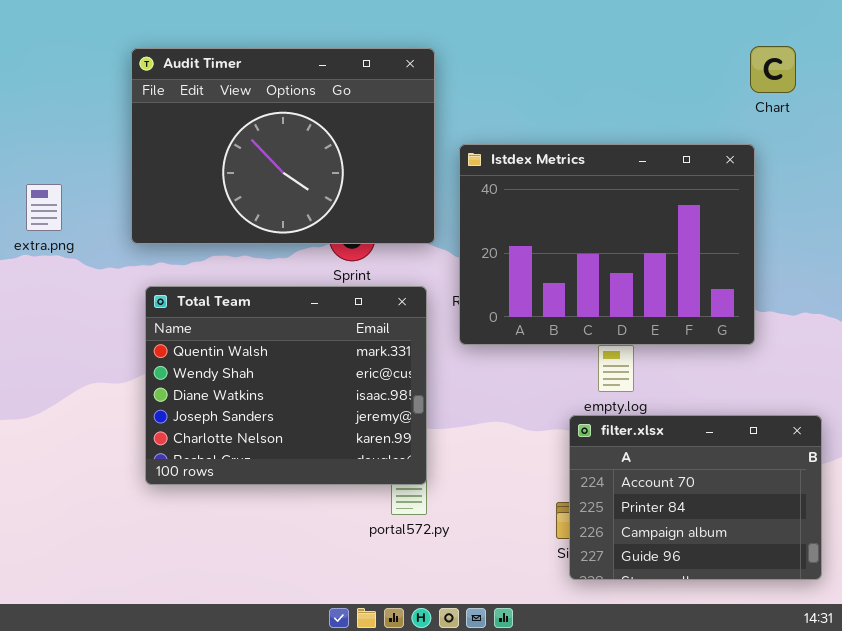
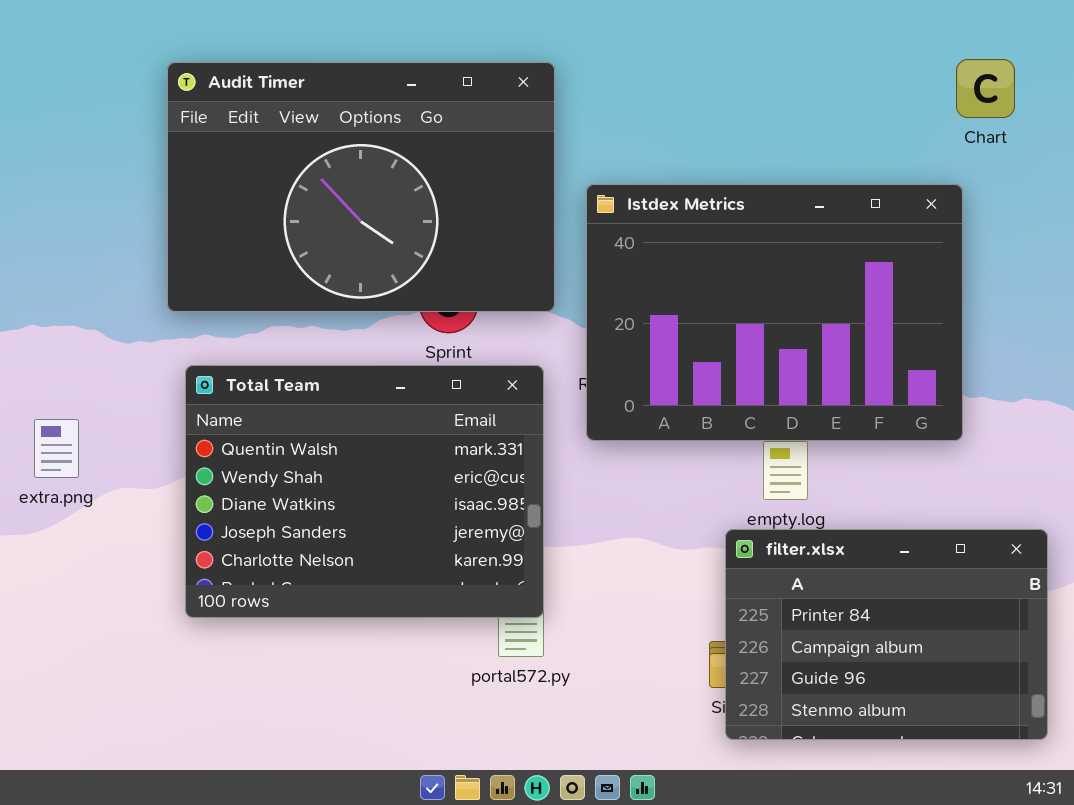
extra.png: [26,184,62,231] -> [34,419,79,478], moved
filter.xlsx: [569,415,822,580] -> [725,529,1048,740], scrolled down 1 row

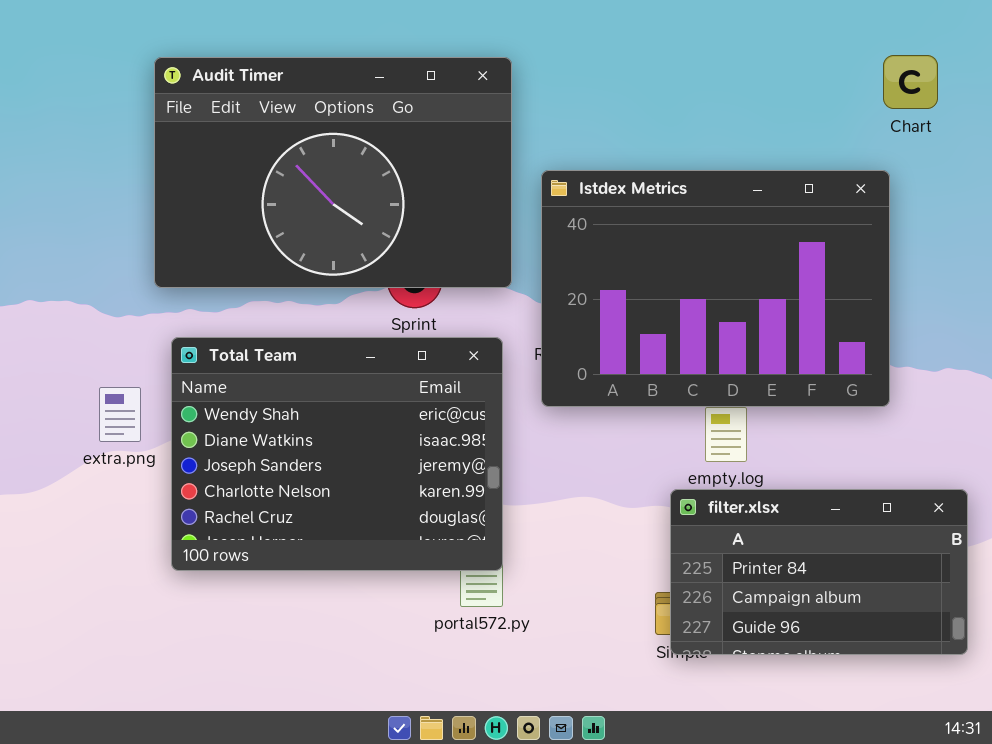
Total Team: [185,365,544,618] -> [171,337,503,571], scrolled down 1 row
extra.png: [34,419,79,478] -> [99,387,141,442], moved
filter.xlsx: [725,529,1048,740] -> [670,489,968,655], resized

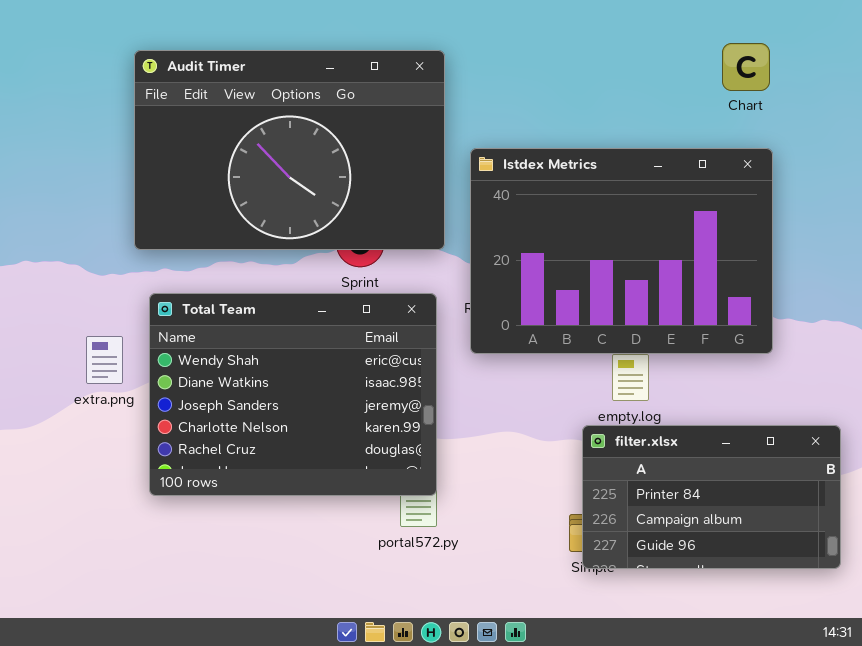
Chart: [883,55,938,109] -> [722,43,770,91], moved

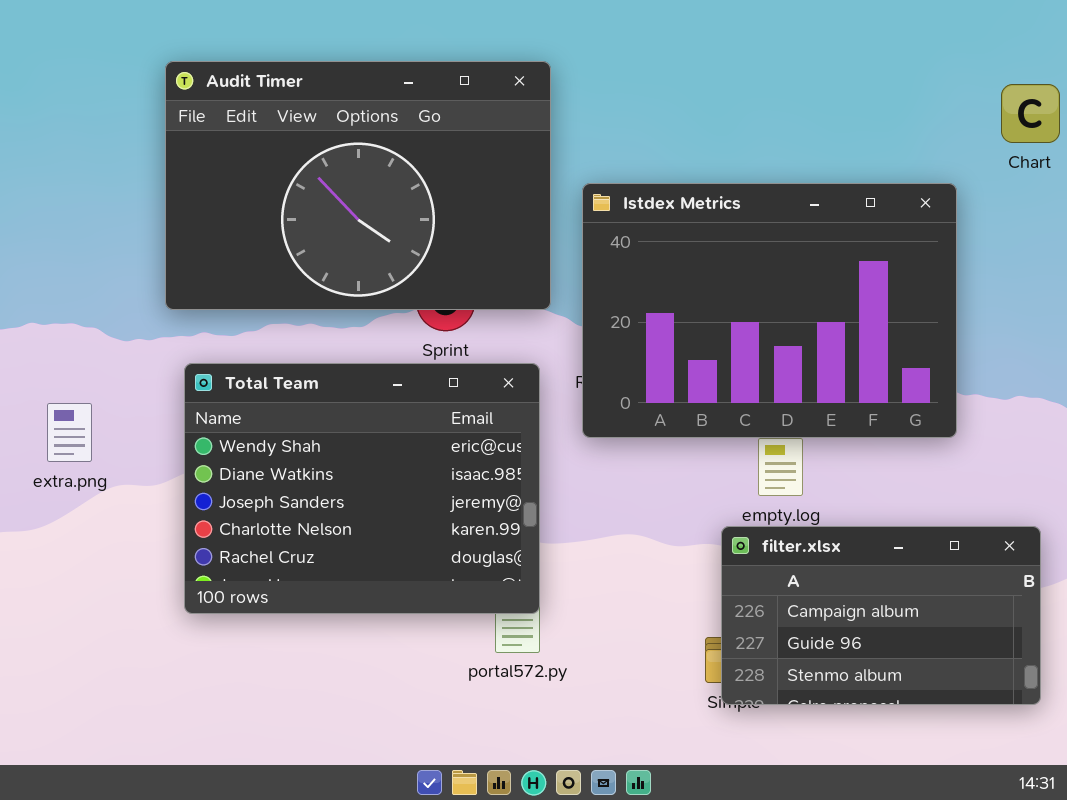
Chart: [722,43,770,91] -> [1001,84,1060,143], moved
extra.png: [86,336,123,384] -> [47,403,92,462], moved
filter.xlsx: [582,425,841,569] -> [721,526,1041,705], scrolled down 1 row

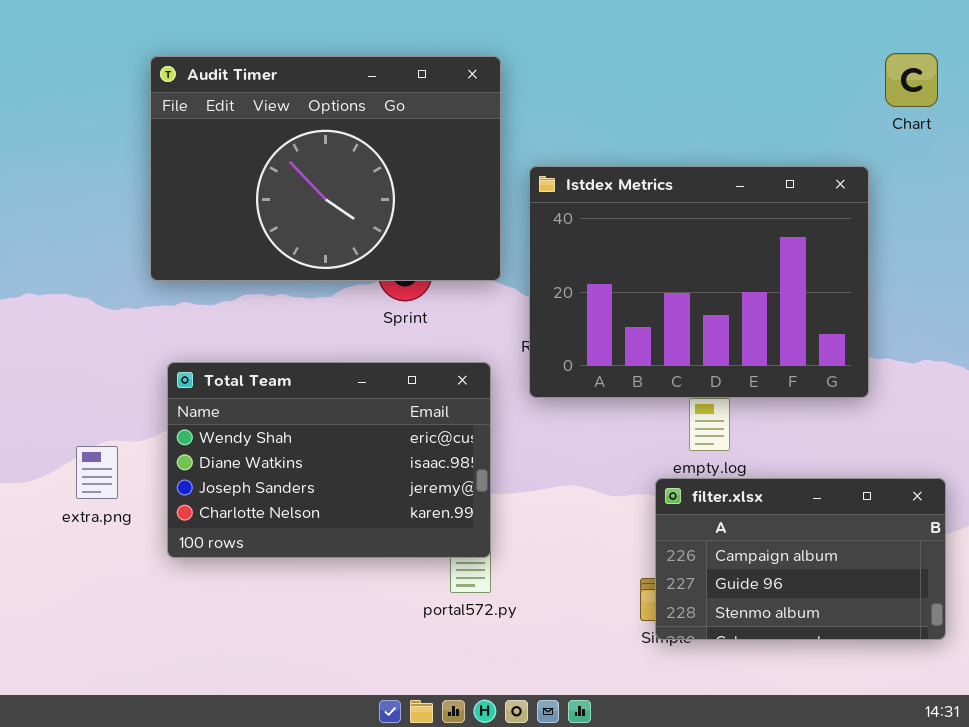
Chart: [1001,84,1060,143] -> [885,53,938,107], moved
Total Team: [184,363,540,614] -> [167,362,491,558], resized
extra.png: [47,403,92,462] -> [76,446,118,499], moved

